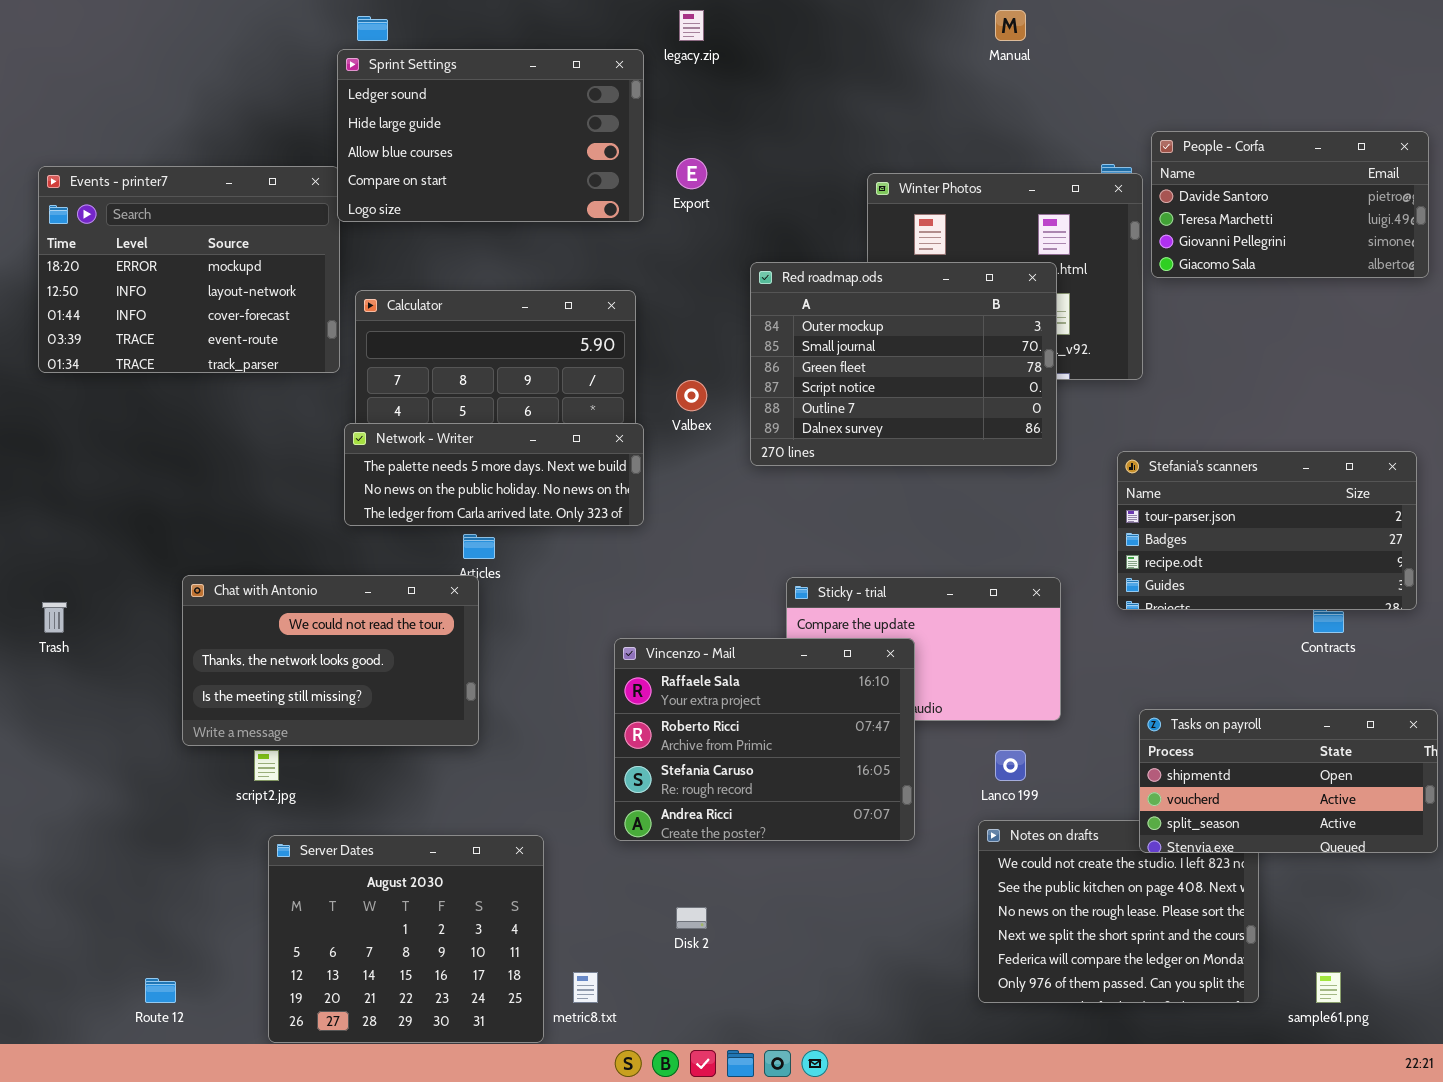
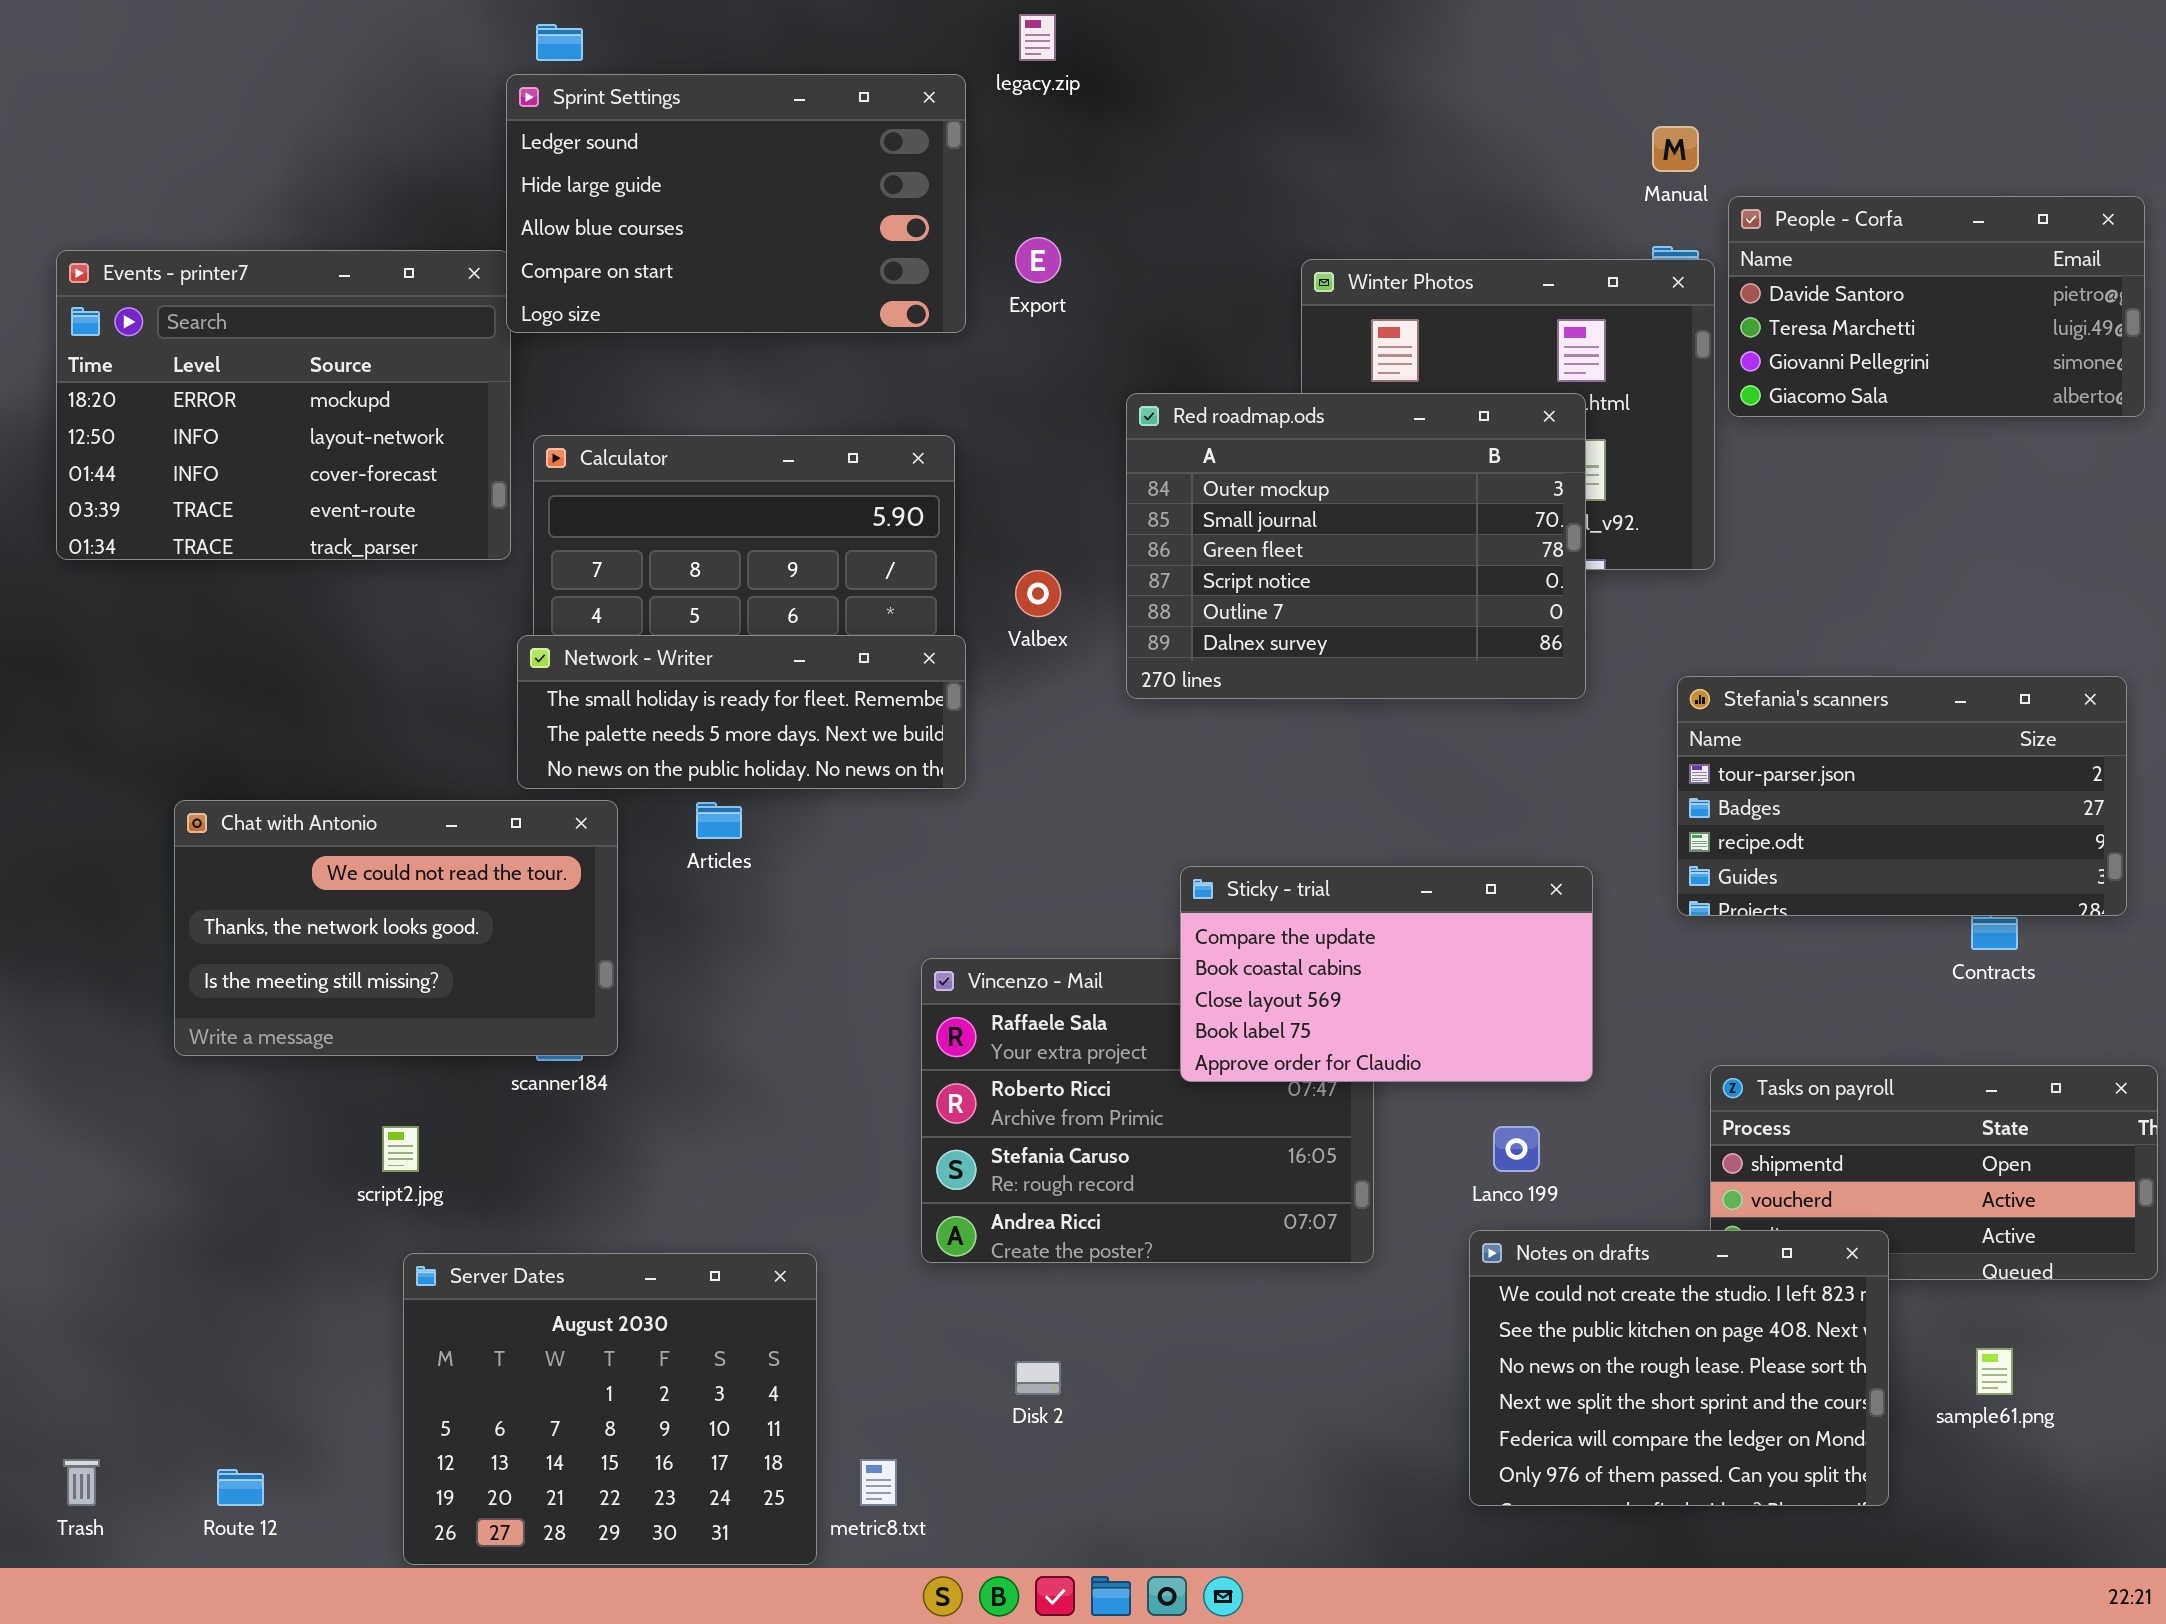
Manual: [995,10,1026,41] -> [1652,126,1699,172], moved
Network - Writer: [344,423,644,526] -> [517,635,966,789], scrolled up 1 row
Chat with Antonio: [182,575,479,746] -> [174,800,618,1056], moved
Sticky - trial: [786,577,1061,721] -> [1180,866,1593,1082], raised
Trash: [42,602,67,633] -> [63,1459,100,1506], moved
Notes on drafts: [978,820,1259,1003] -> [1469,1230,1889,1506], raised
sample61.png: [1316,972,1341,1003] -> [1976,1348,2013,1395], moved

